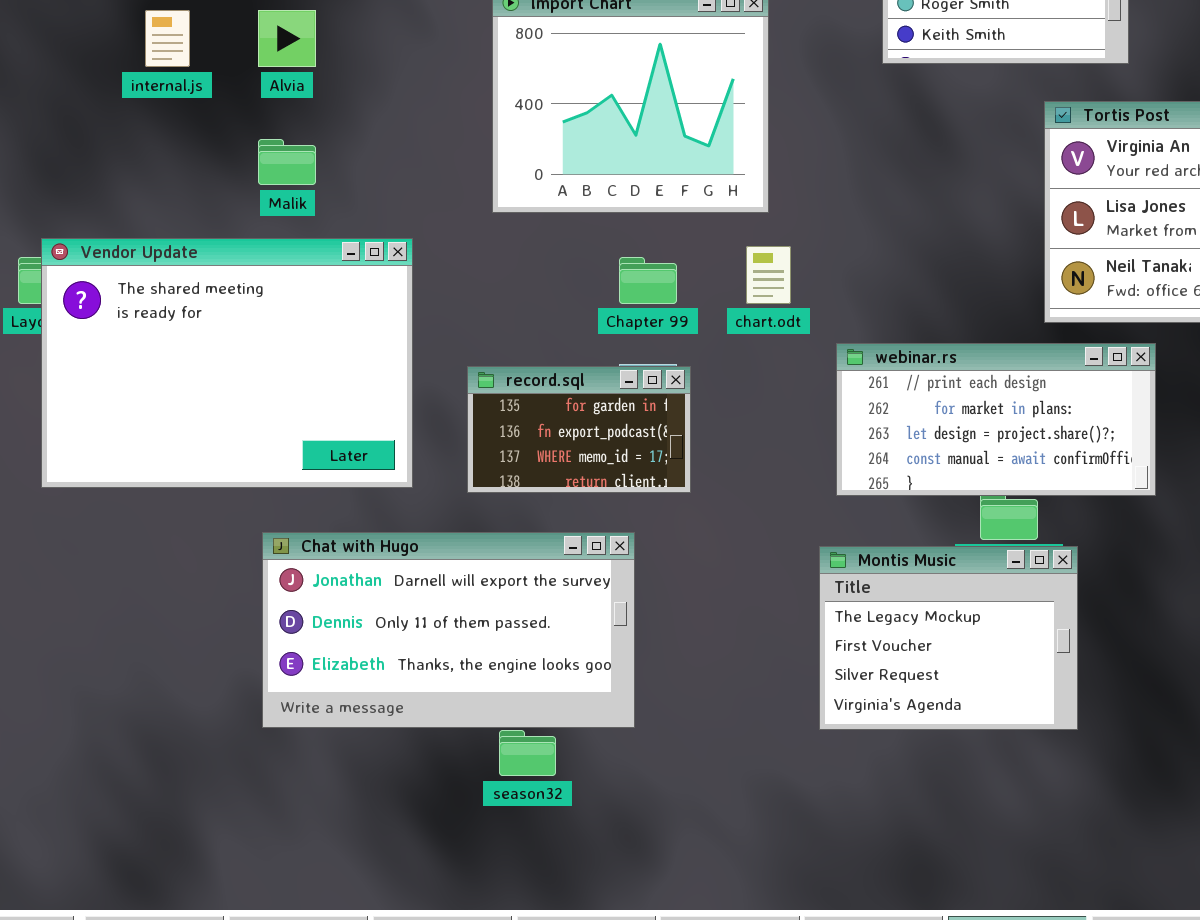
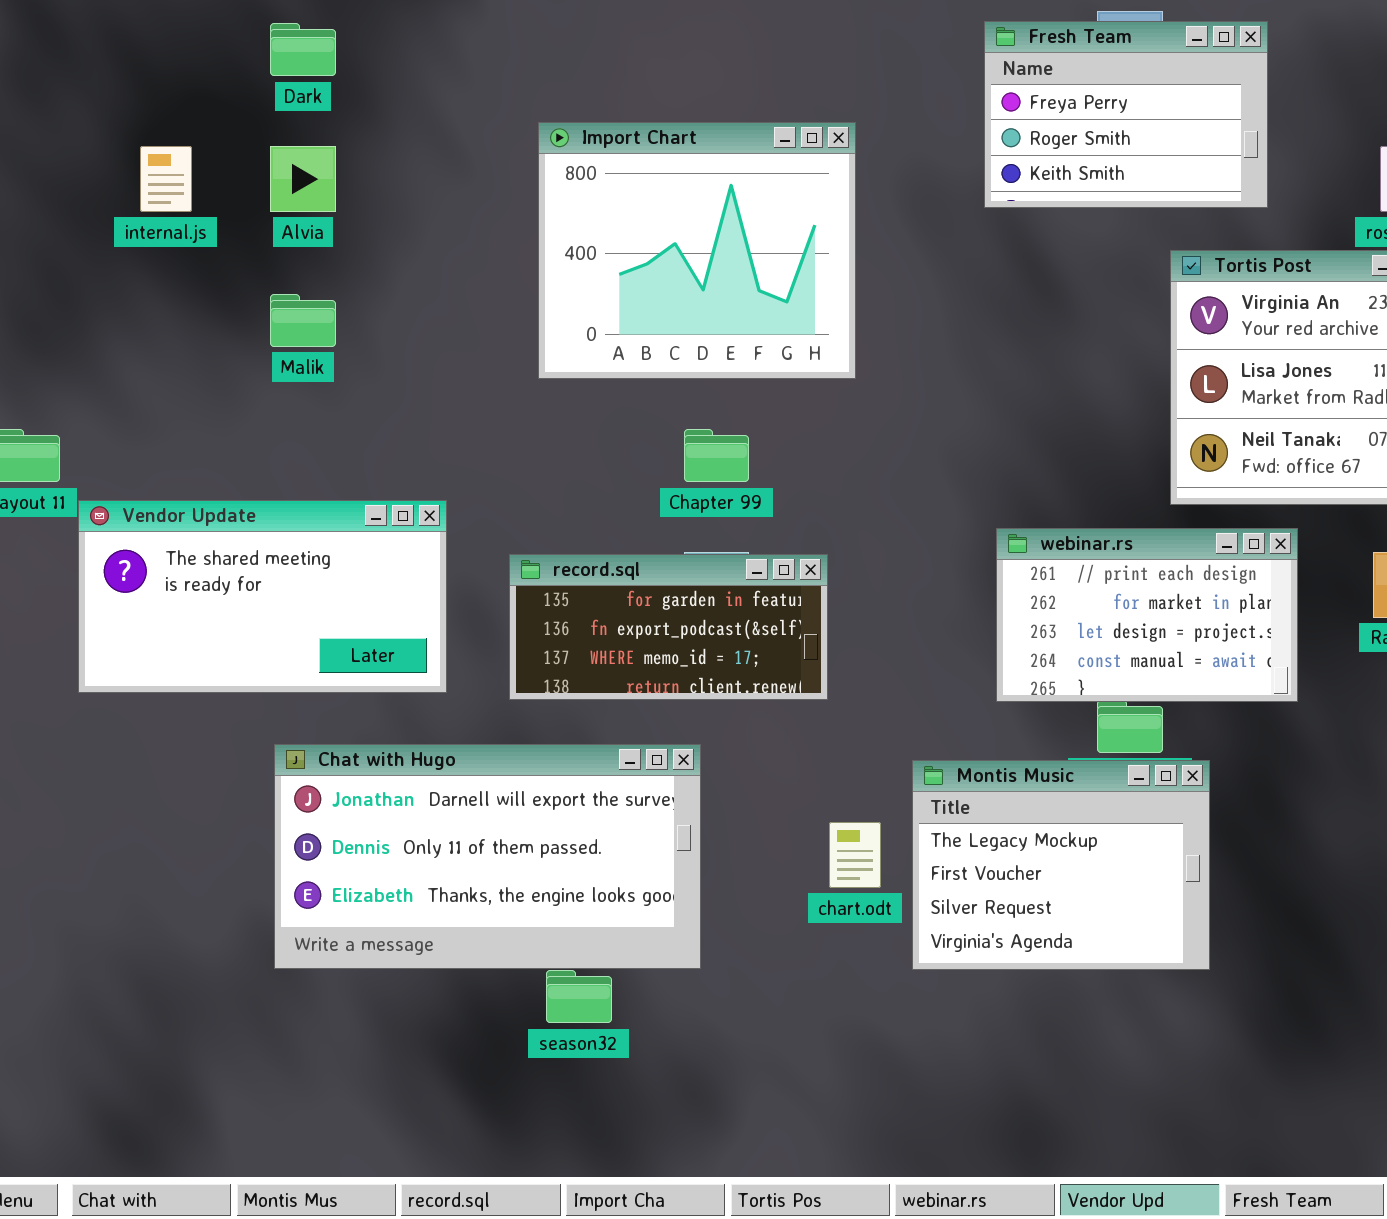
Vendor Update: [41,238,413,488] -> [78,500,447,693], resized
chart.odt: [746,246,791,304] -> [829,822,881,888], moved
webinar.rs: [836,343,1156,496] -> [996,528,1298,702], resized
record.sql: [467,366,691,493] -> [509,554,828,700], resized

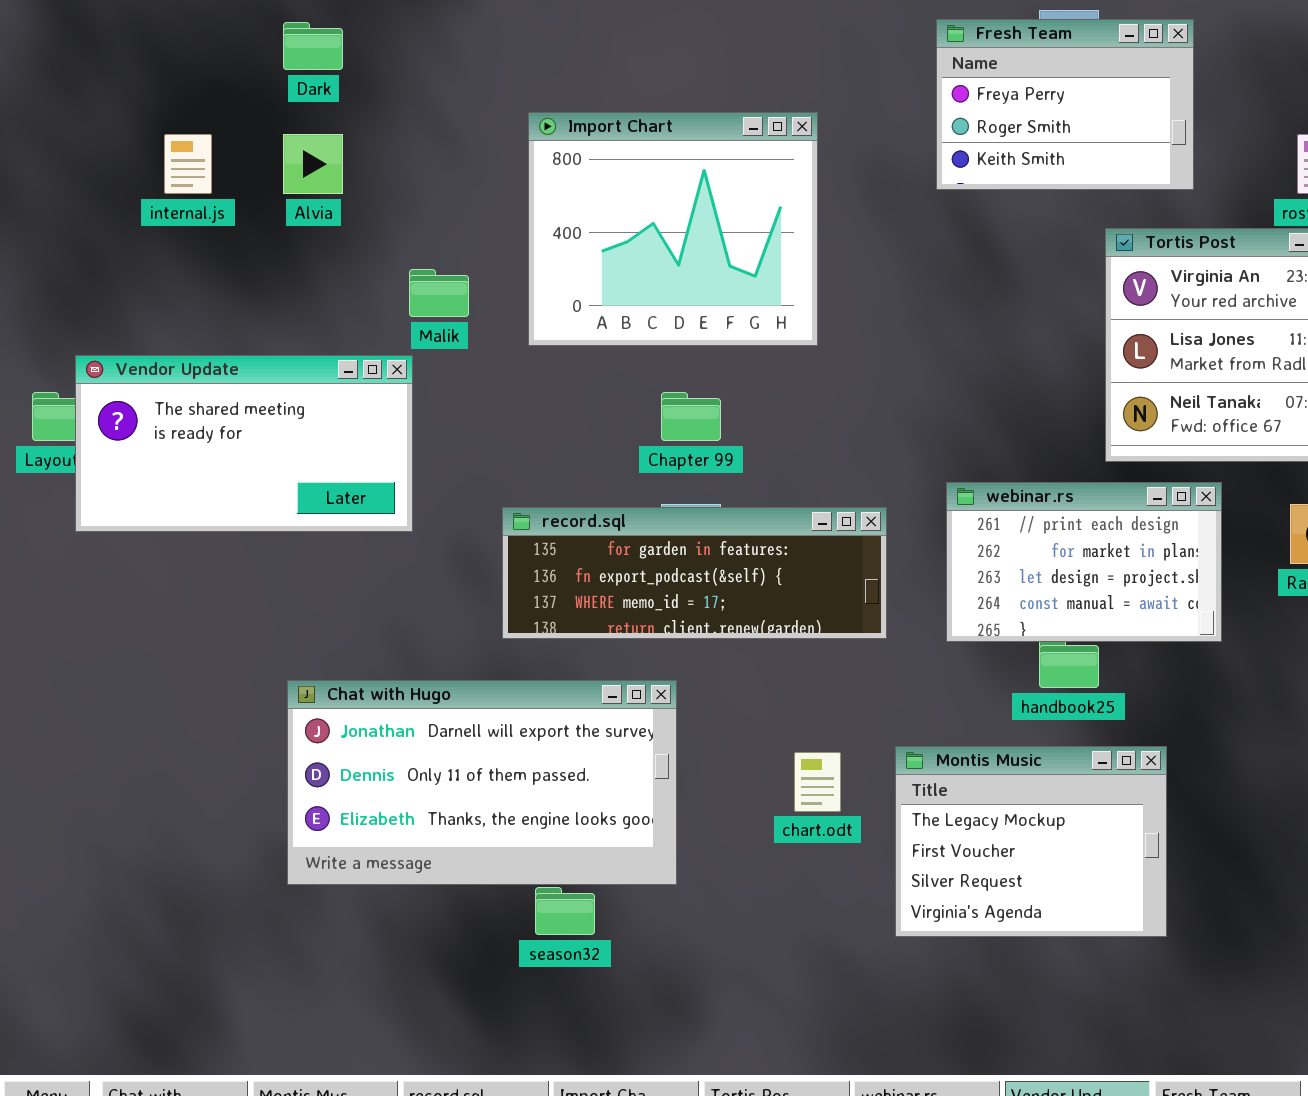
Malik: [270,294,336,347] -> [409,269,469,317], moved
Vendor Update: [78,500,447,693] -> [75,355,413,532], moved
record.sql: [509,554,828,700] -> [502,507,887,639], resized
Montis Music: [912,760,1210,970] -> [895,746,1167,937], moved

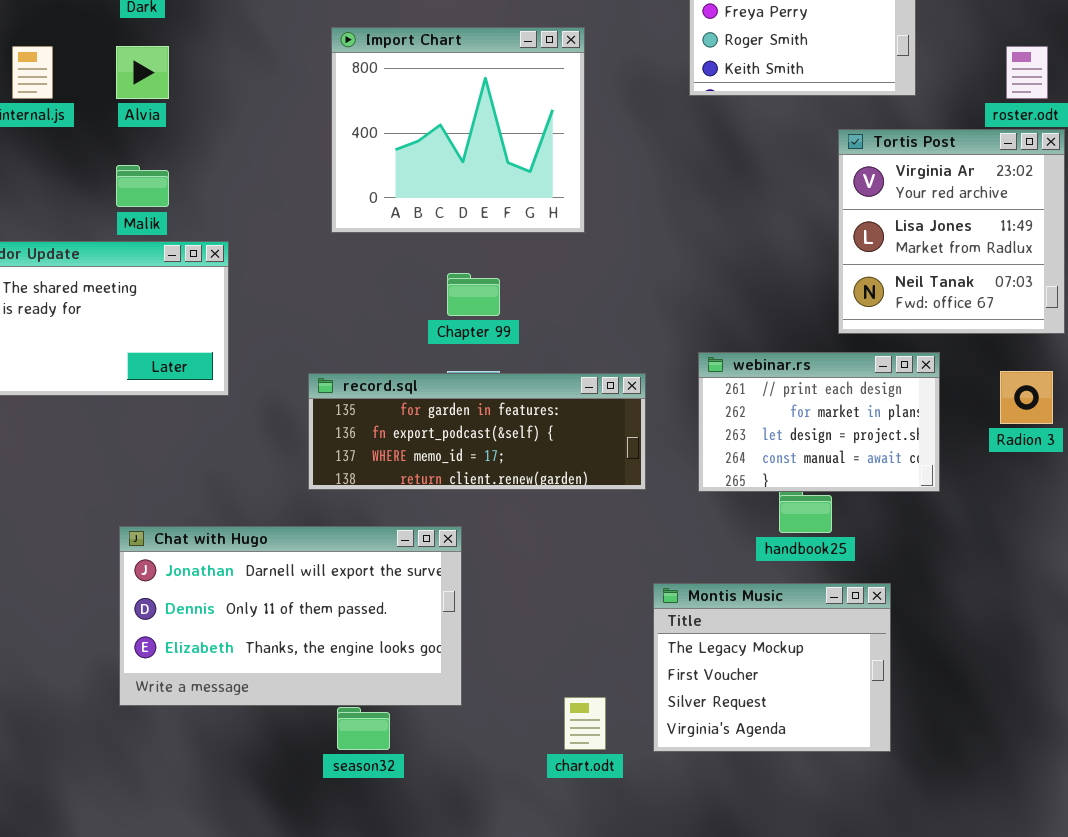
Malik: [409,269,469,317] -> [116,165,169,207], moved
chart.odt: [794,752,841,812] -> [564,697,606,750], moved

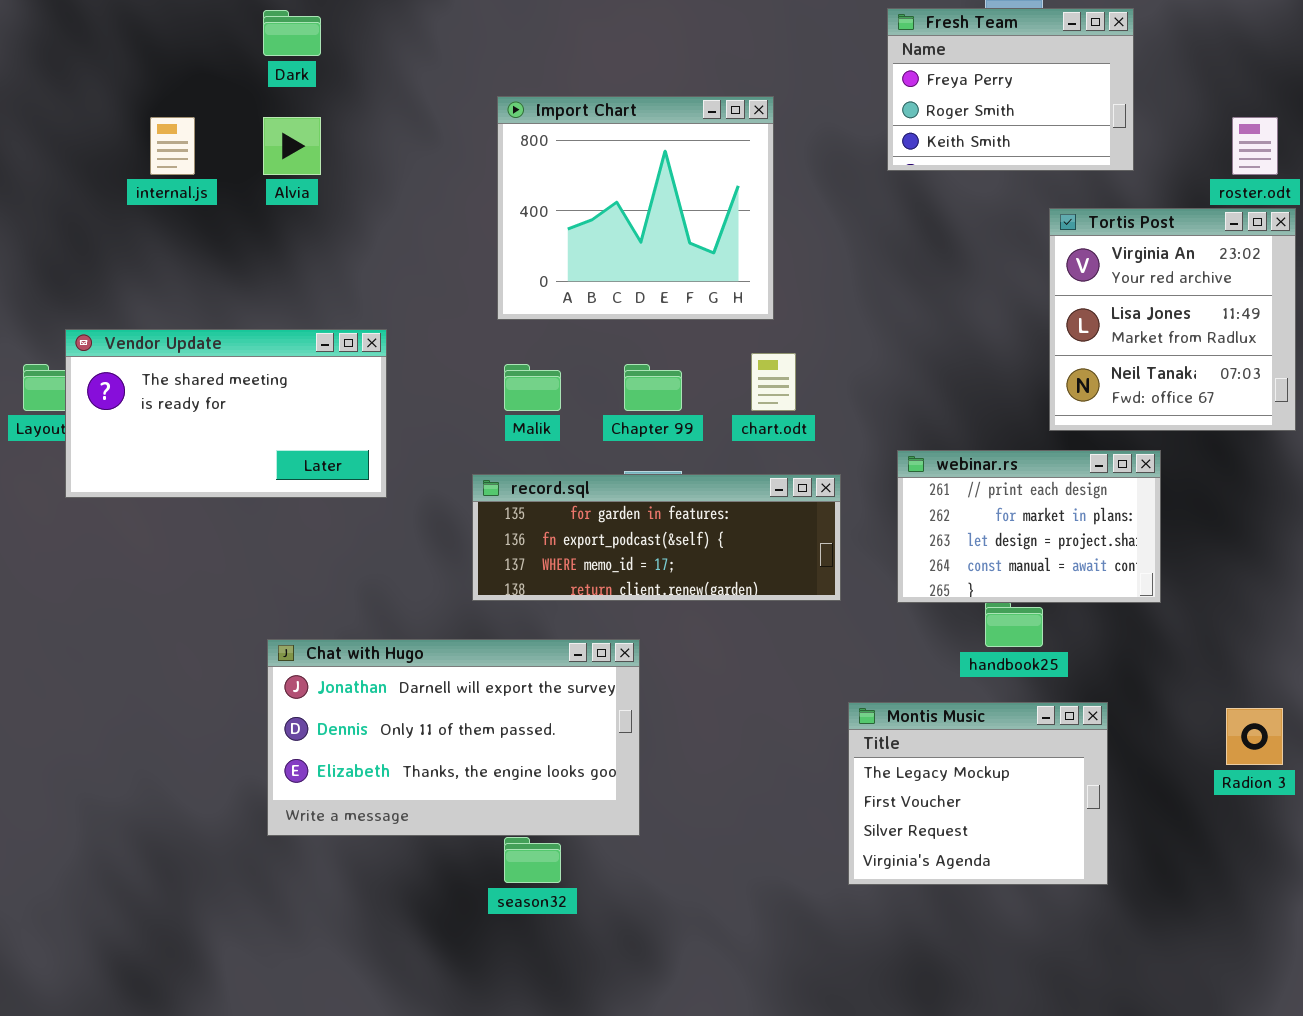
Malik: [116,165,169,207] -> [504,364,561,411], moved
Radion 3: [1000,371,1053,424] -> [1226,708,1283,765], moved
chart.odt: [564,697,606,750] -> [751,353,796,411], moved

